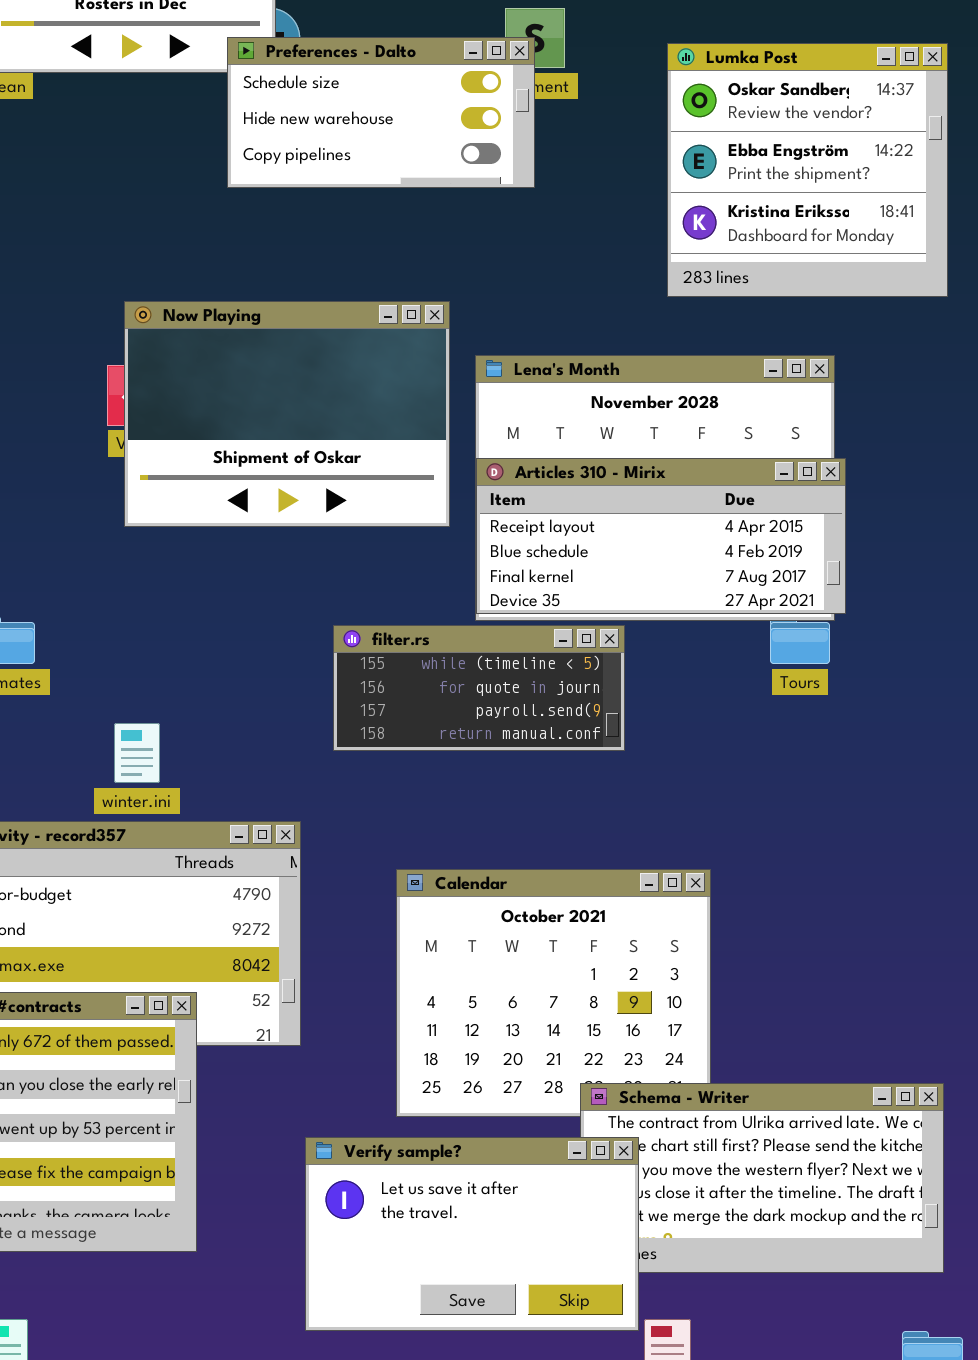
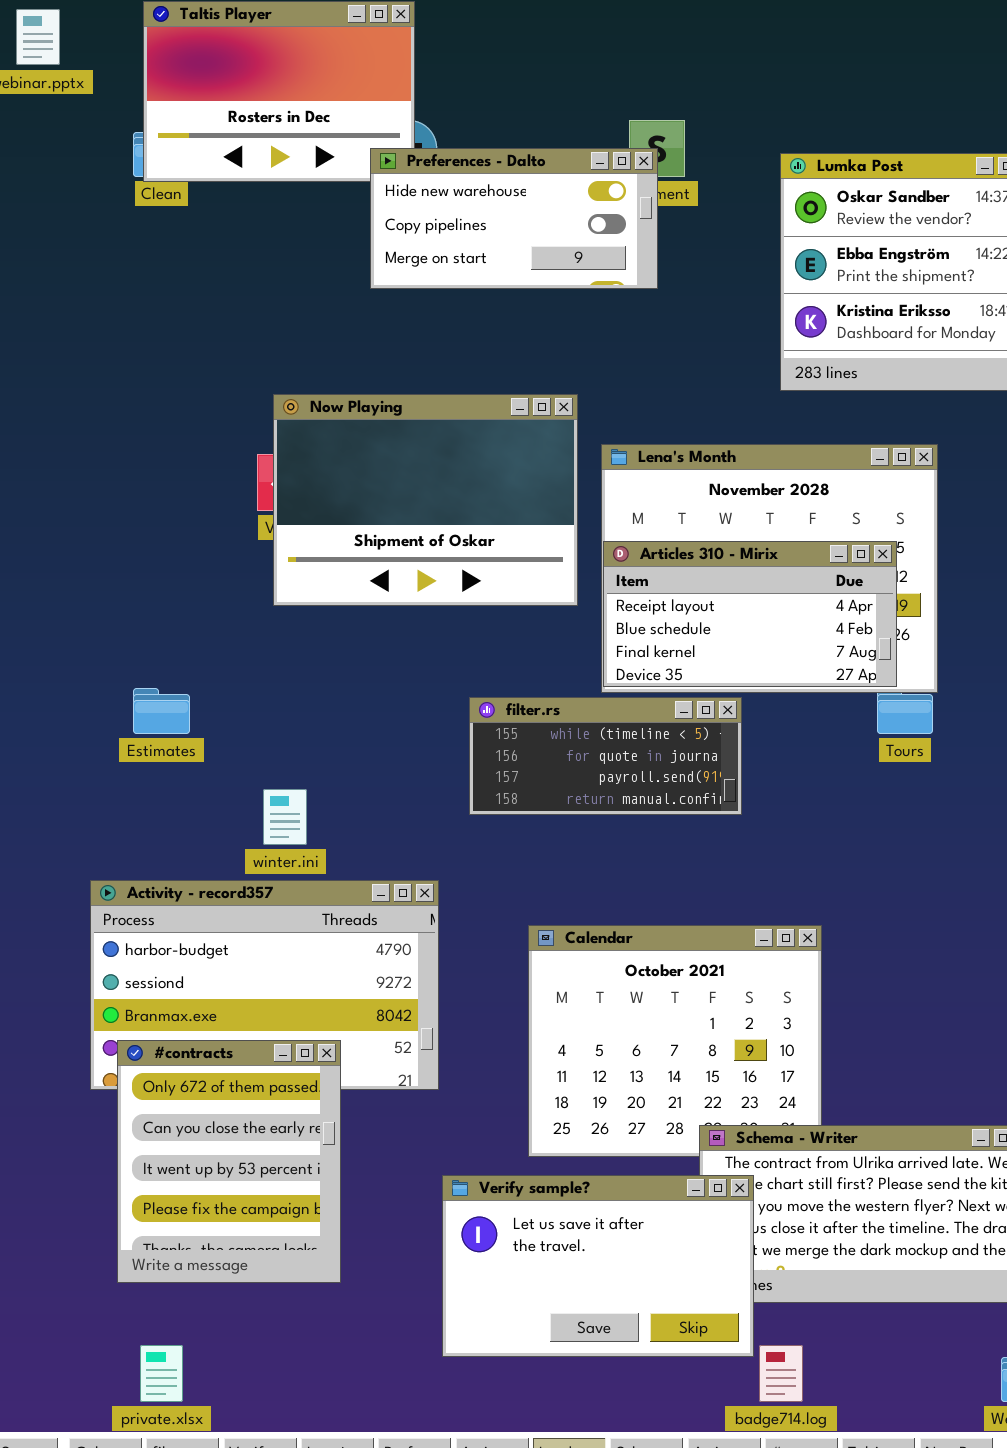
Preferences - Dalto: [227,37,535,188] -> [370,148,658,289], scrolled down 1 row
Articles 310 - Mirix: [476,458,846,614] -> [603,541,897,687], resized

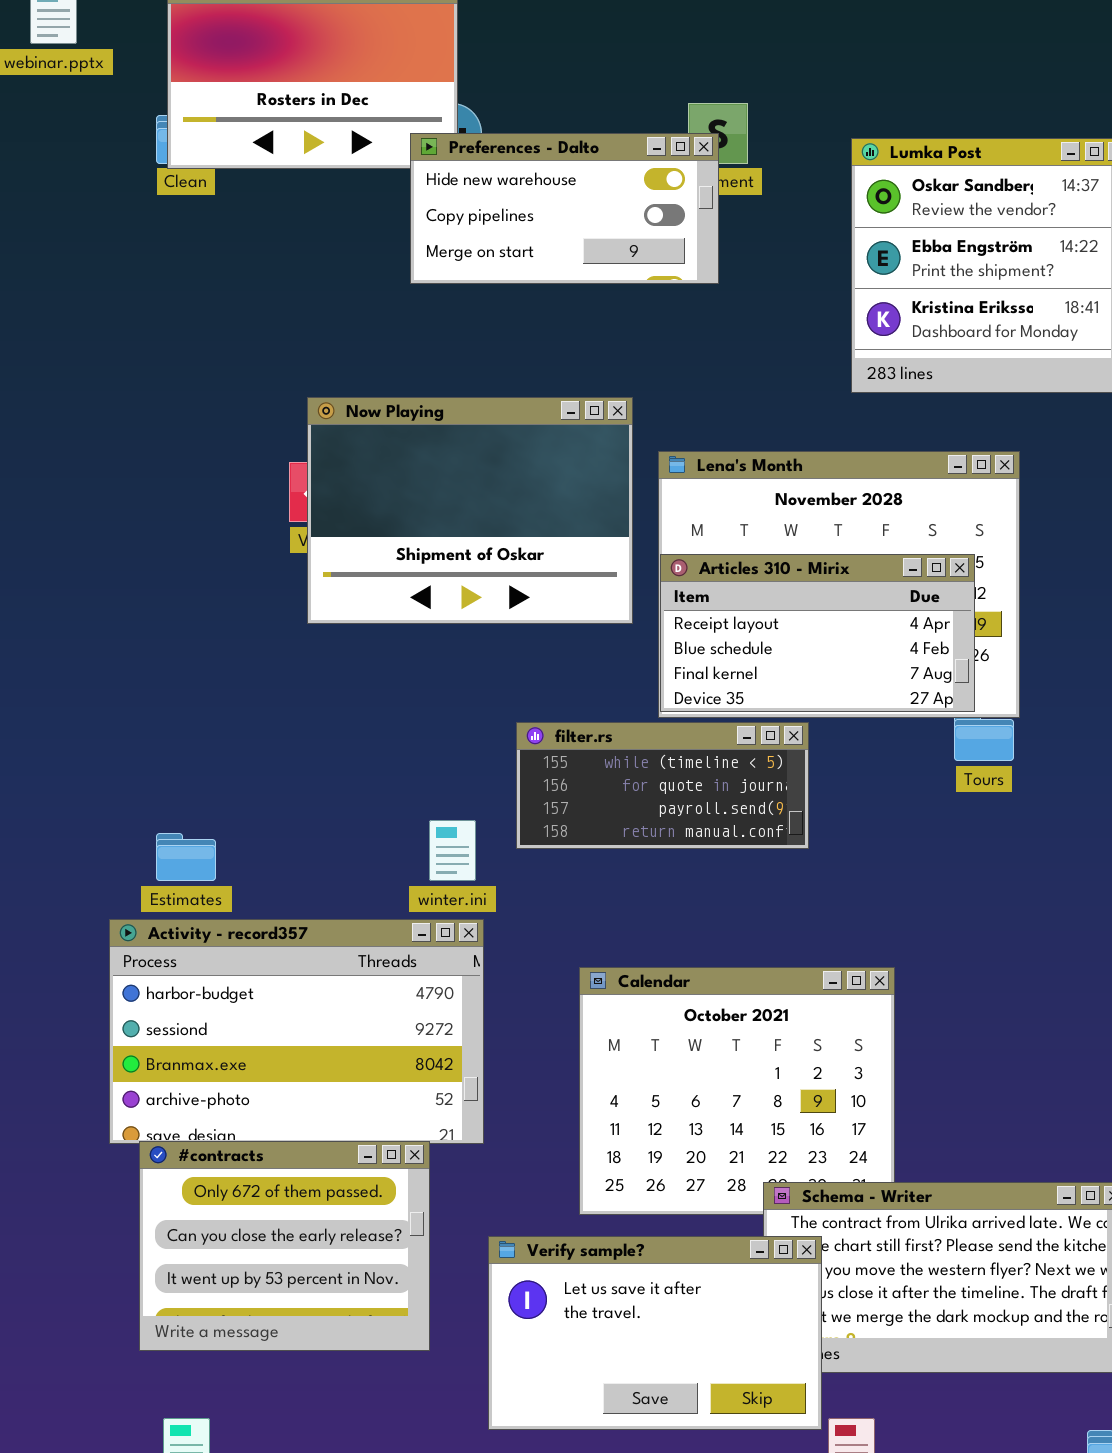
Estimates: [133,688,190,734] -> [156,833,216,881], moved
winter.ini: [263,789,307,845] -> [429,820,476,881], moved
#contracts: [117,1040,341,1283] -> [139,1141,430,1351], resized

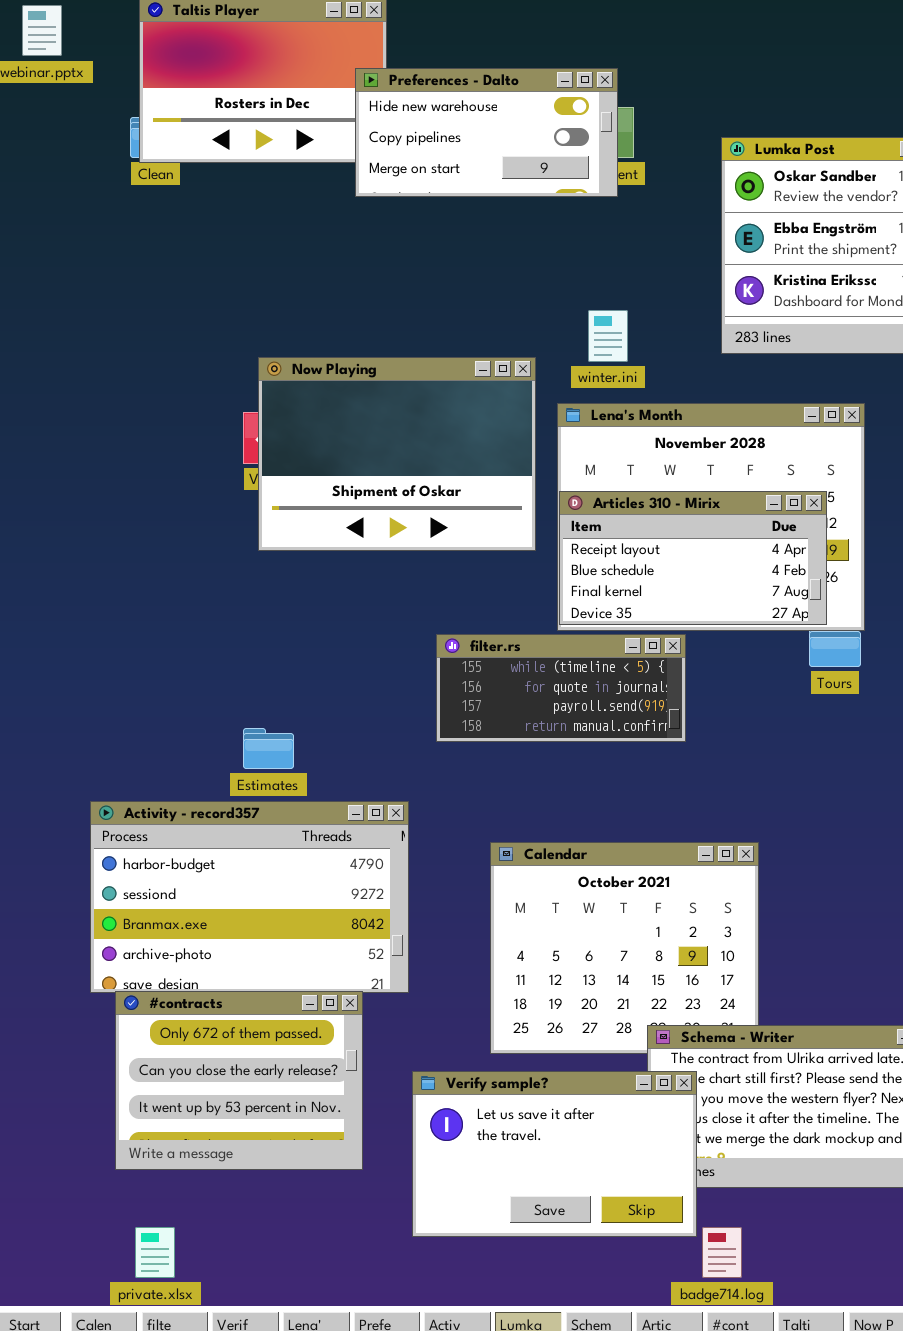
Preferences - Dalto: [410,133,719,284] -> [355,68,618,197], moved
winter.ini: [429,820,476,881] -> [588,310,628,362], moved
Estimates: [156,833,216,881] -> [243,728,294,769], moved

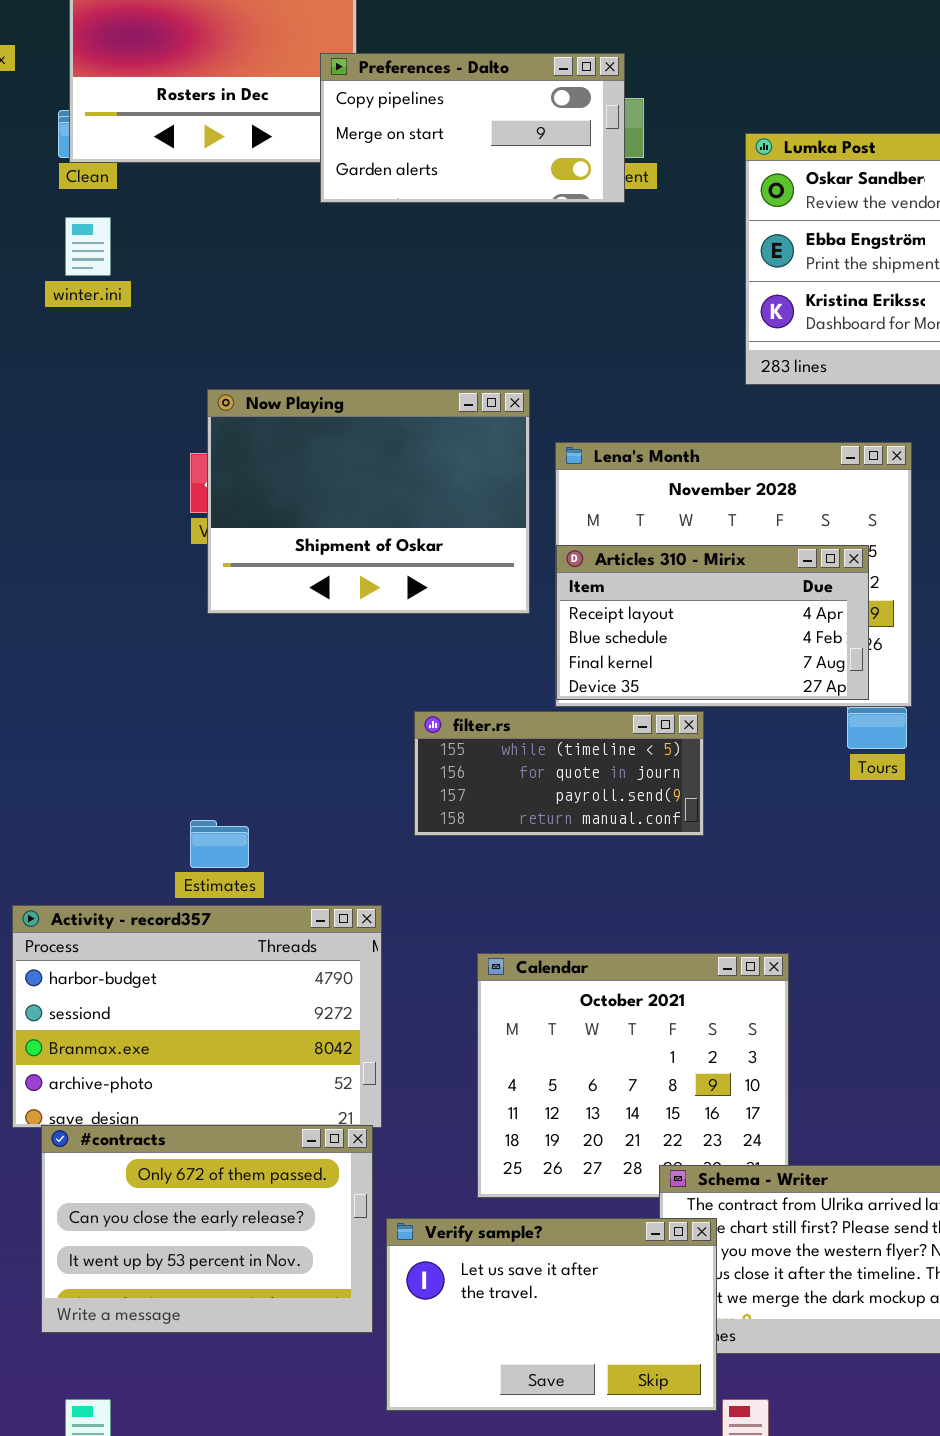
Preferences - Dalto: [355,68,618,197] -> [320,53,625,203], scrolled down 1 row
winter.ini: [588,310,628,362] -> [65,217,111,276], moved
#contracts: [115,991,363,1170] -> [41,1125,373,1333], resized

